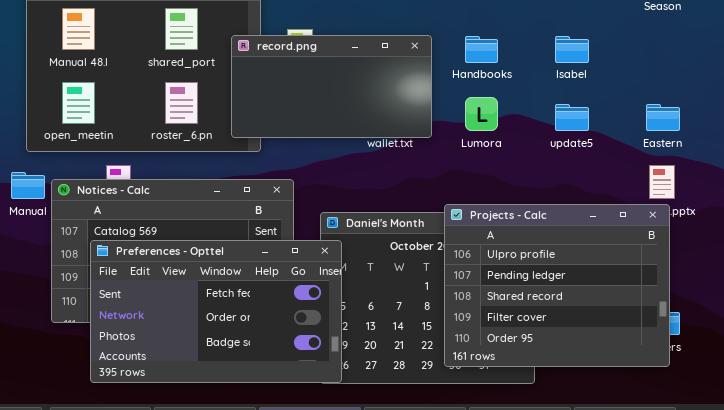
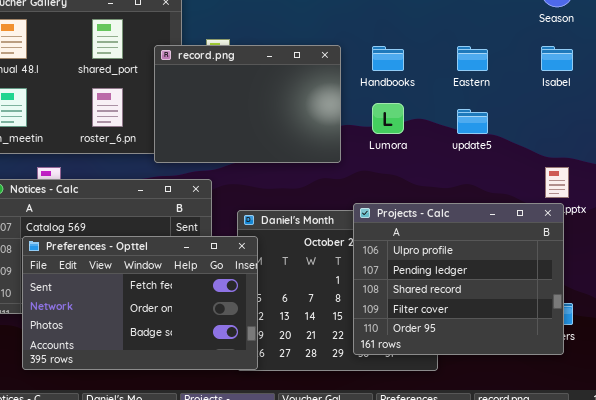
record.png: [231,35,432,138] -> [154,45,341,163], resized
Isabel: [555,36,589,63] -> [541,46,573,71], moved
Eastern: [646,104,680,131] -> [457,46,488,71], moved

